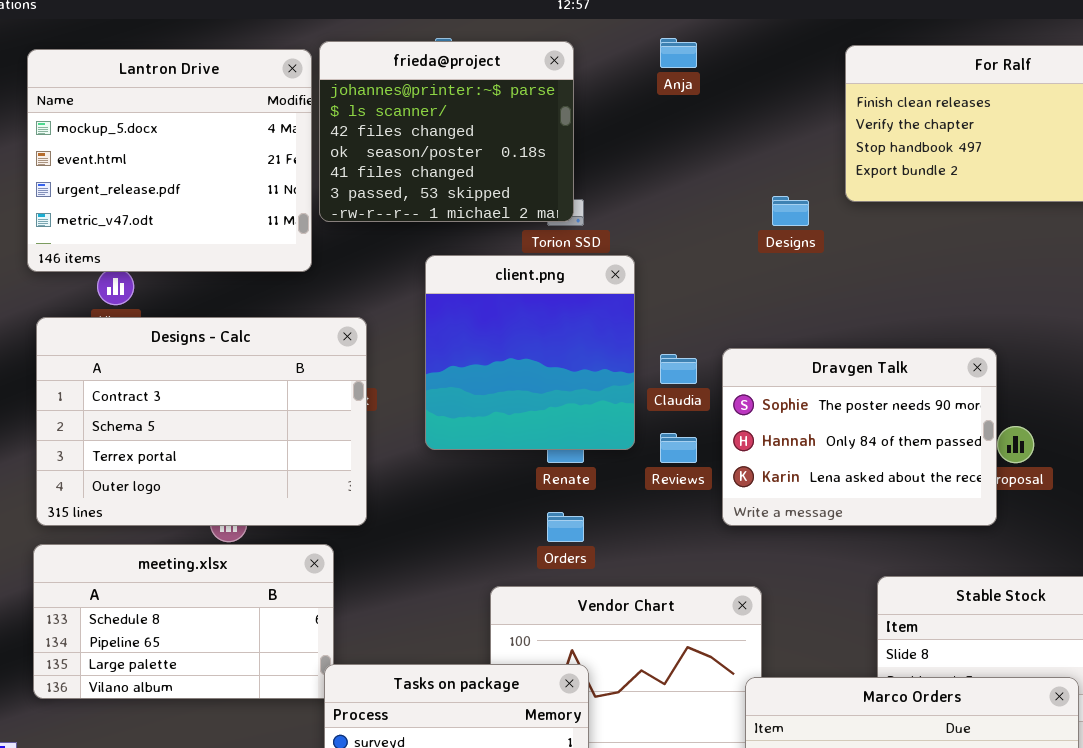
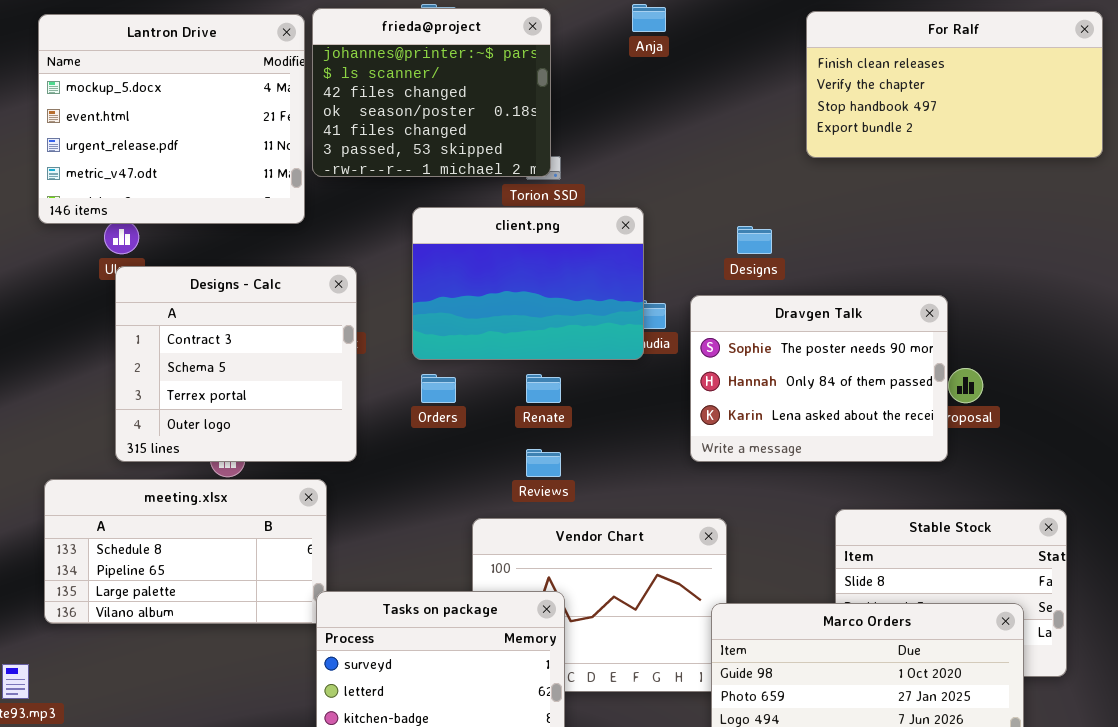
Designs: [772,196,809,226] -> [737,226,772,254], moved
client.png: [425,255,635,450] -> [412,207,644,360], resized
Designs - Calc: [36,317,367,526] -> [115,266,357,462], resized
Reviews: [660,433,697,463] -> [526,449,561,477], moved
Orders: [547,512,584,542] -> [421,374,456,403], moved

